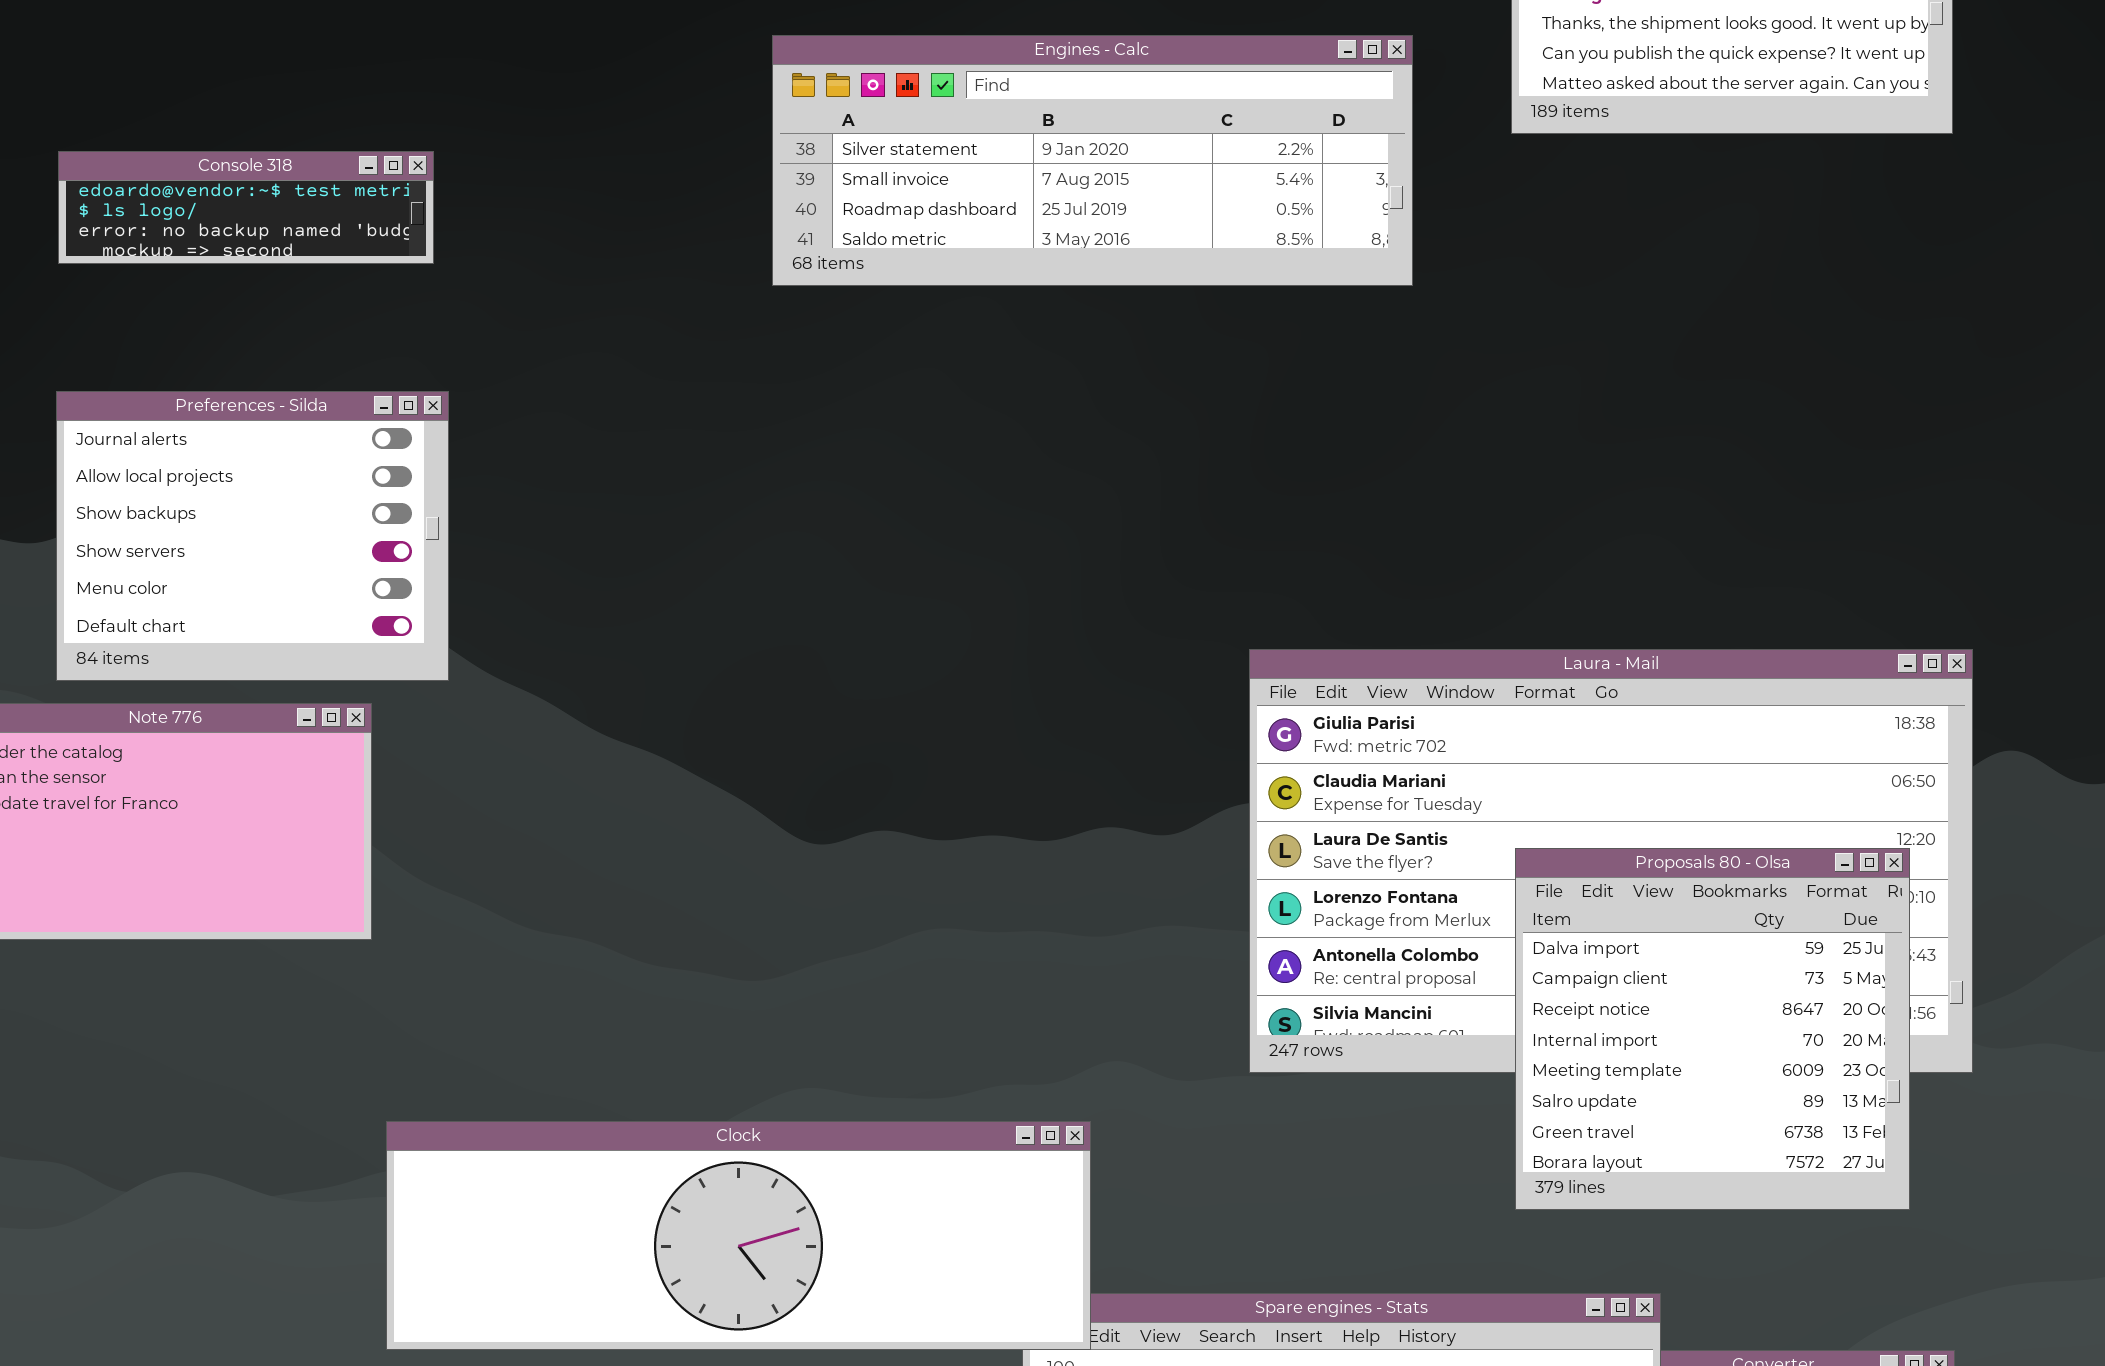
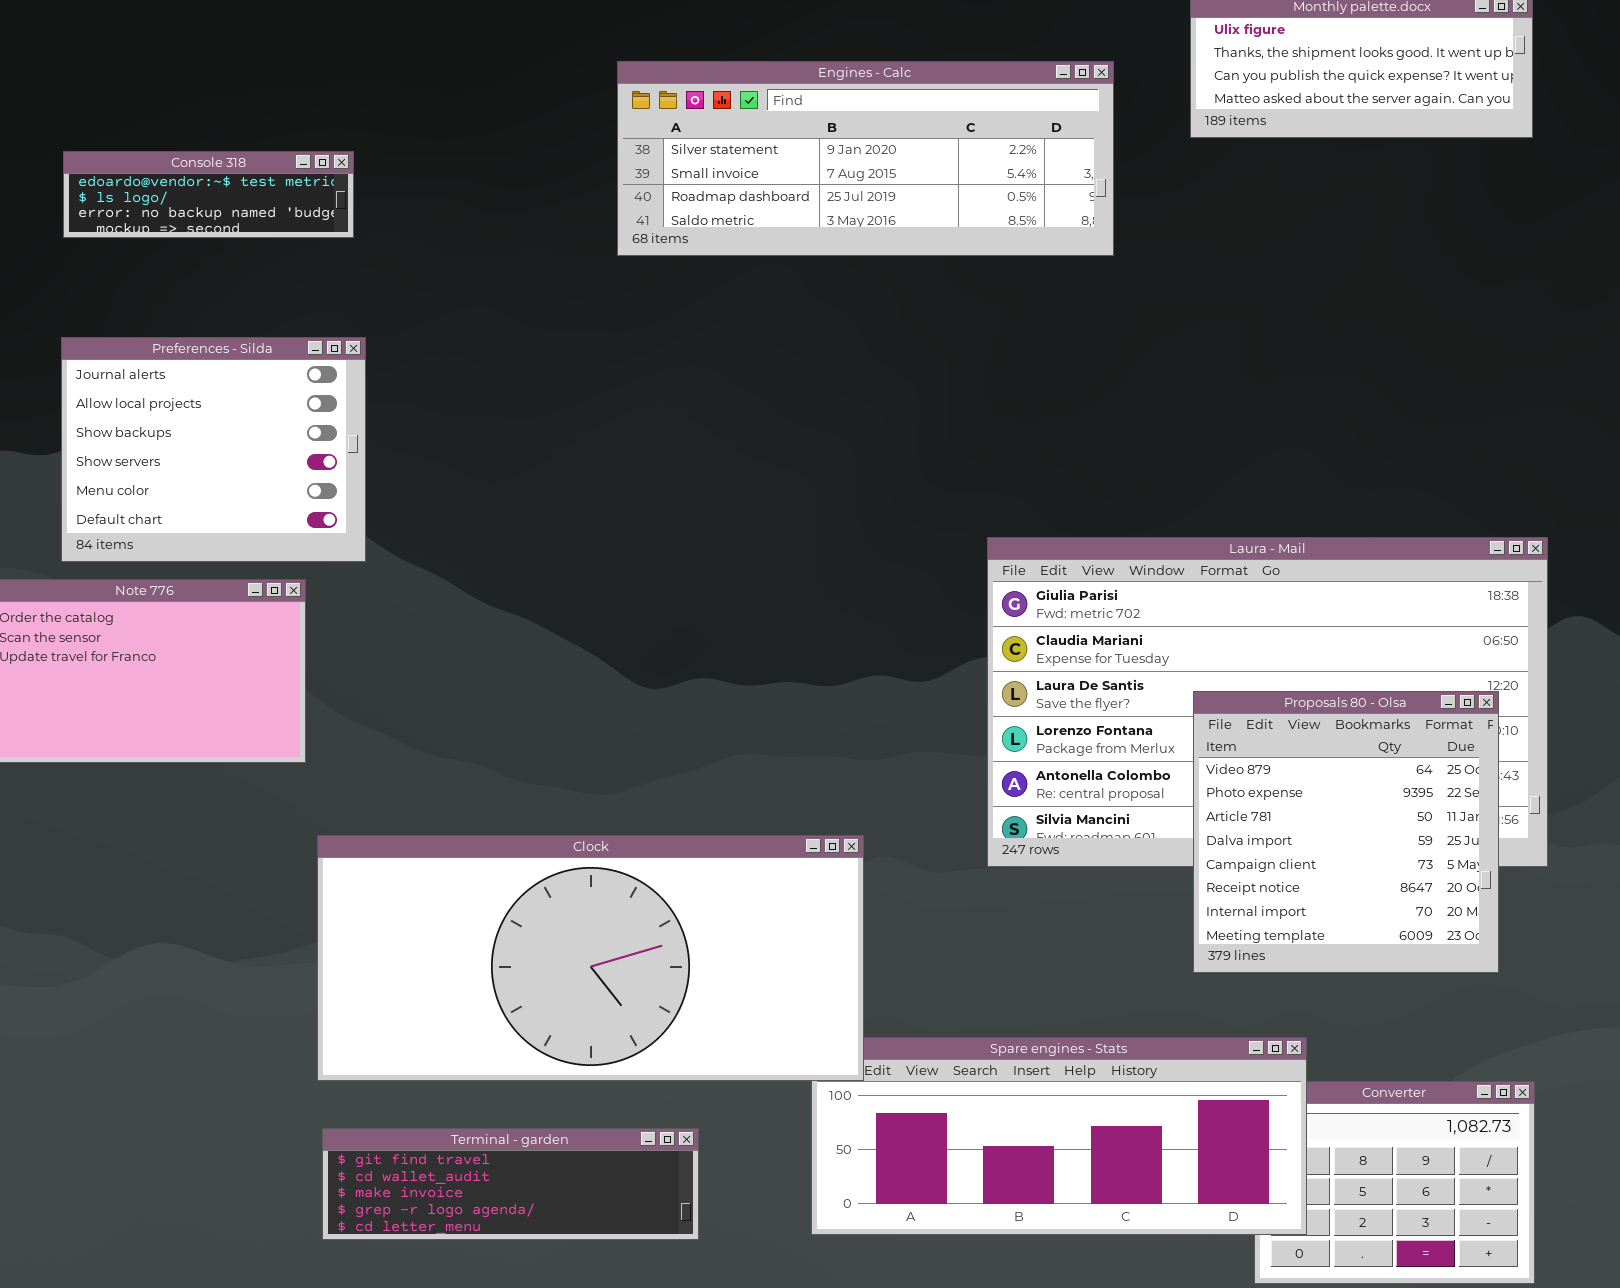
Proposals 80 - Olsa: [1515,848,1910,1210] -> [1193,691,1499,973], scrolled up 3 rows
Clock: [386,1121,1091,1350] -> [317,835,864,1081], resized

